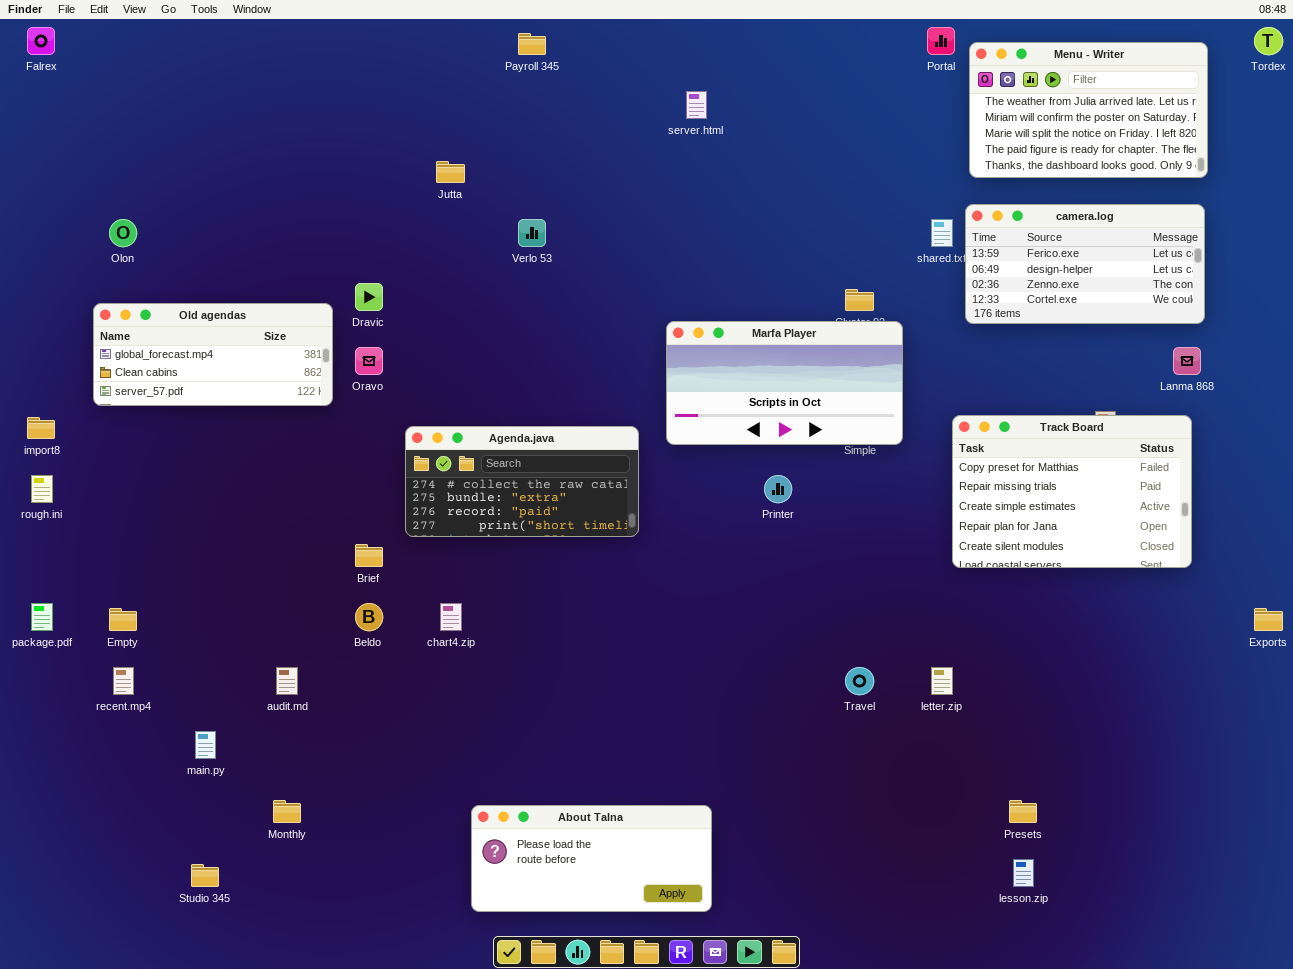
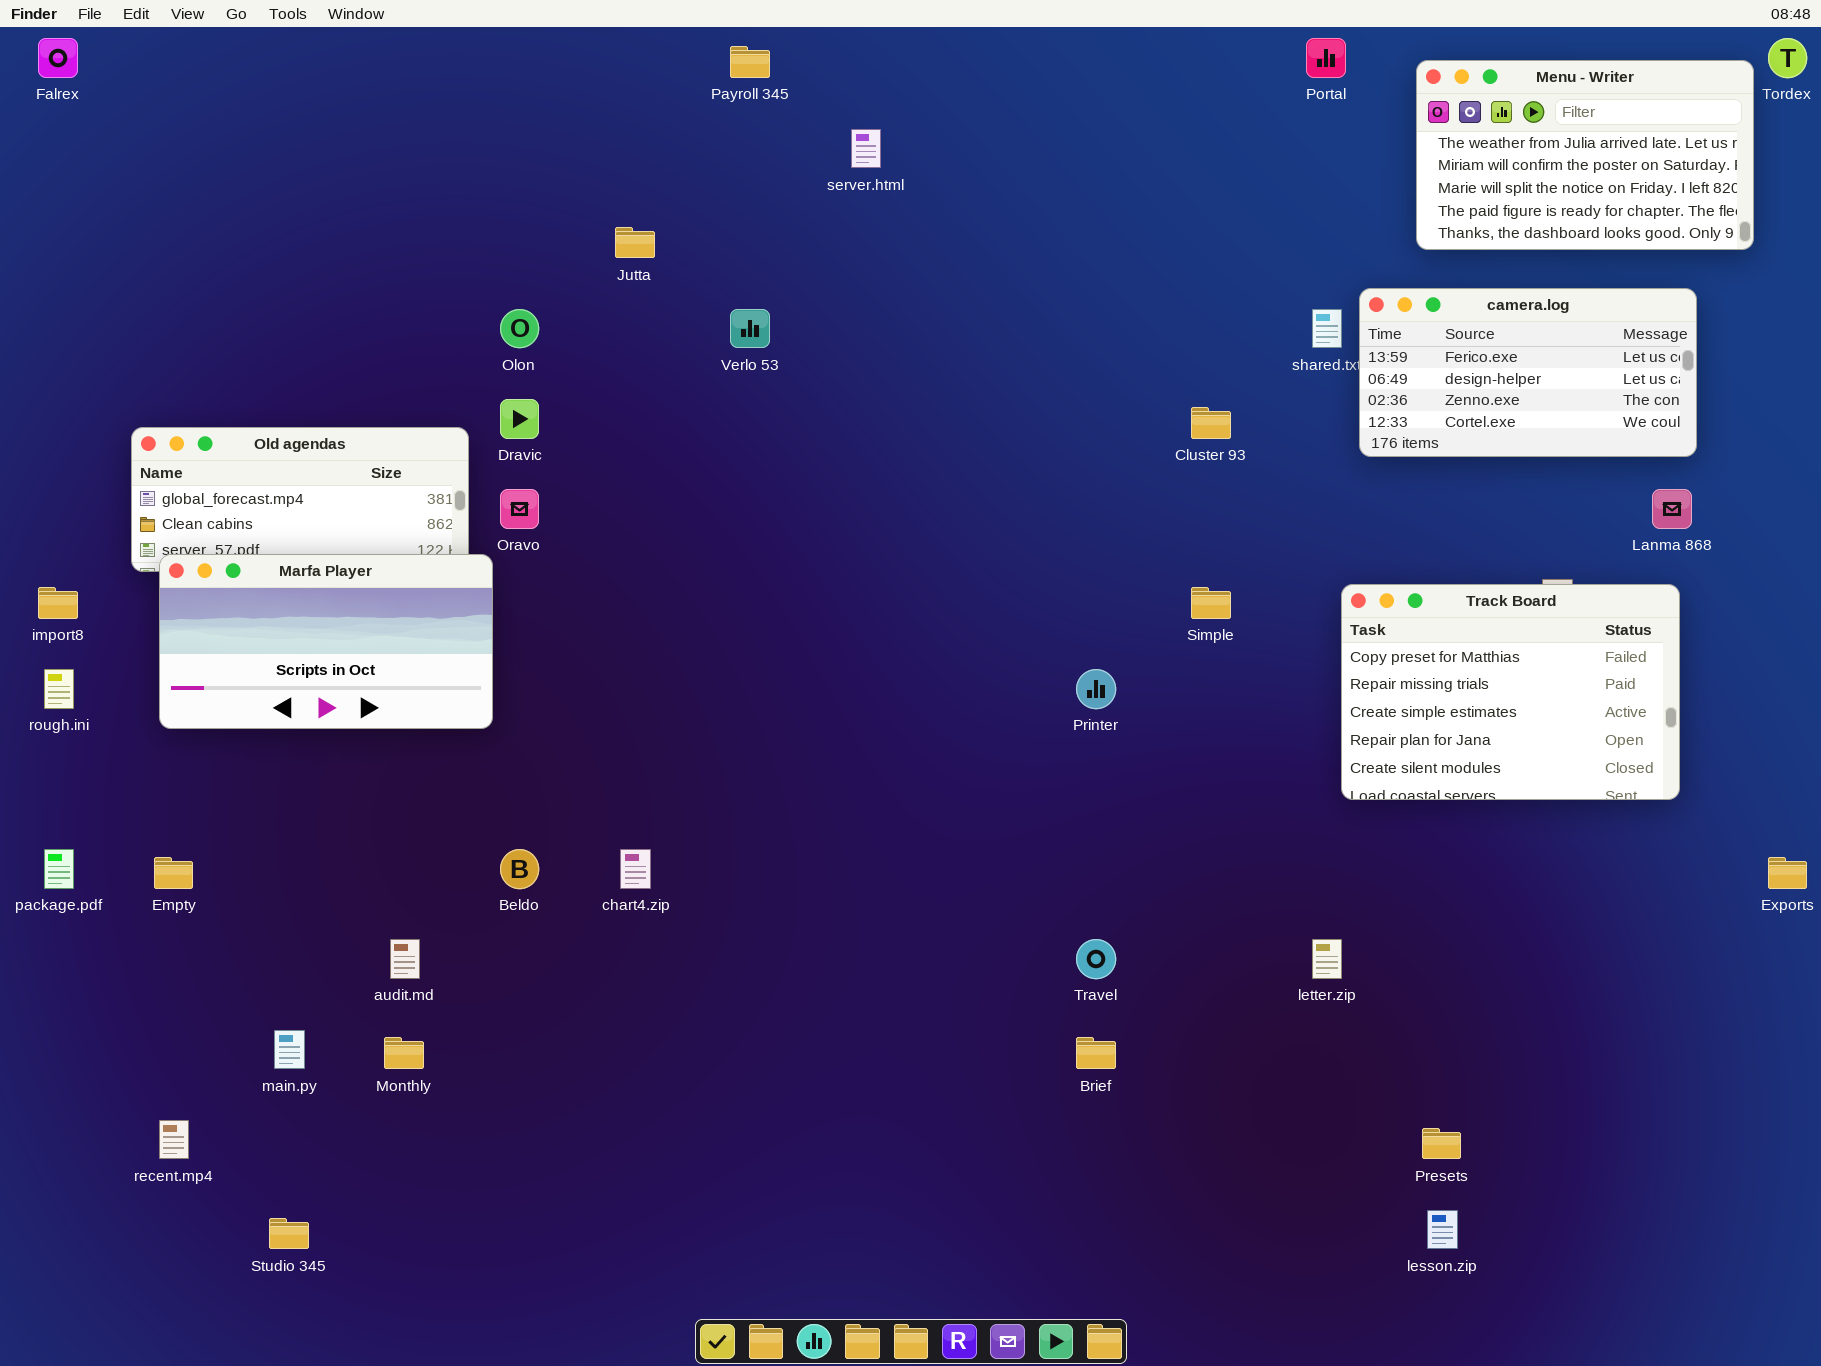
Menu - Writer: [969,42,1208,178] -> [1416,60,1754,250], moved
server.html: [686,91,707,119] -> [851,129,881,168], moved
Olon: [109,219,137,247] -> [500,309,539,348], moved
Marfa Player: [666,321,903,445] -> [159,554,493,729], moved
Agenda.java: [405,426,639,537] -> none, closed
Brief: [355,544,383,567] -> [1076,1037,1116,1069], moved
recent.mp4: [113,667,134,695] -> [159,1120,189,1159], moved
Travel: [845,667,874,695] -> [1076,939,1116,979], moved
Monthly: [273,800,301,823] -> [384,1037,424,1069], moved
About Talna: [471,805,712,912] -> none, closed

